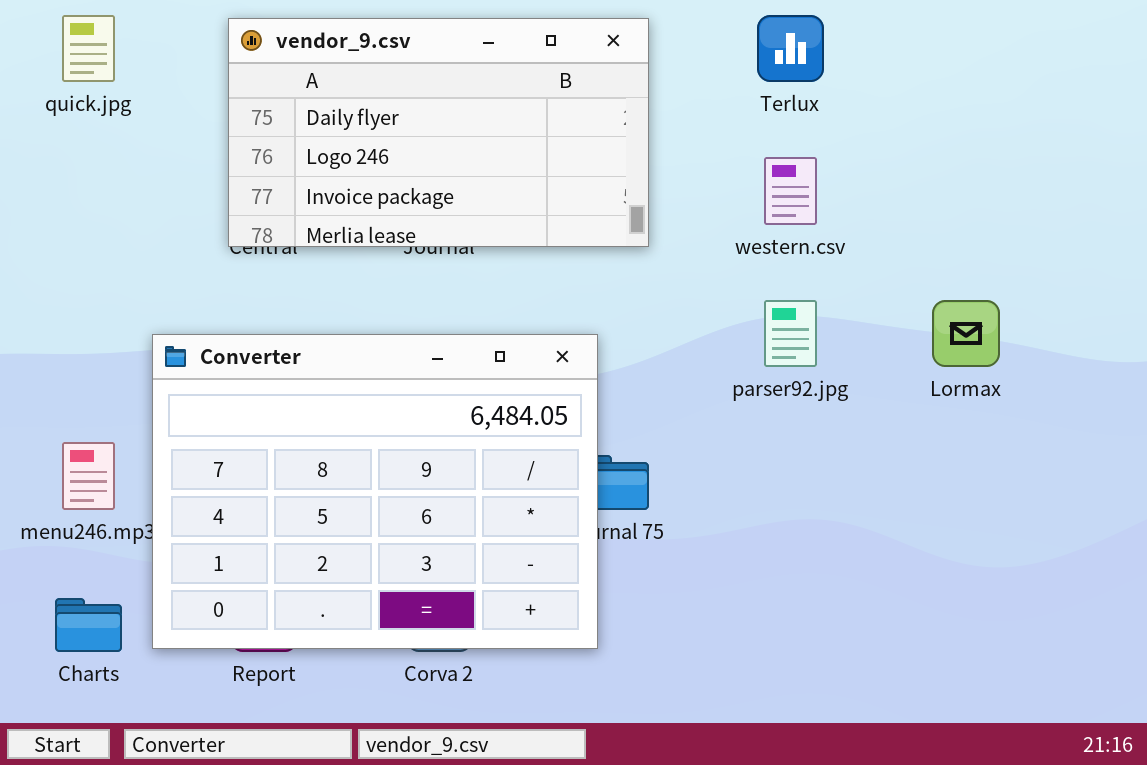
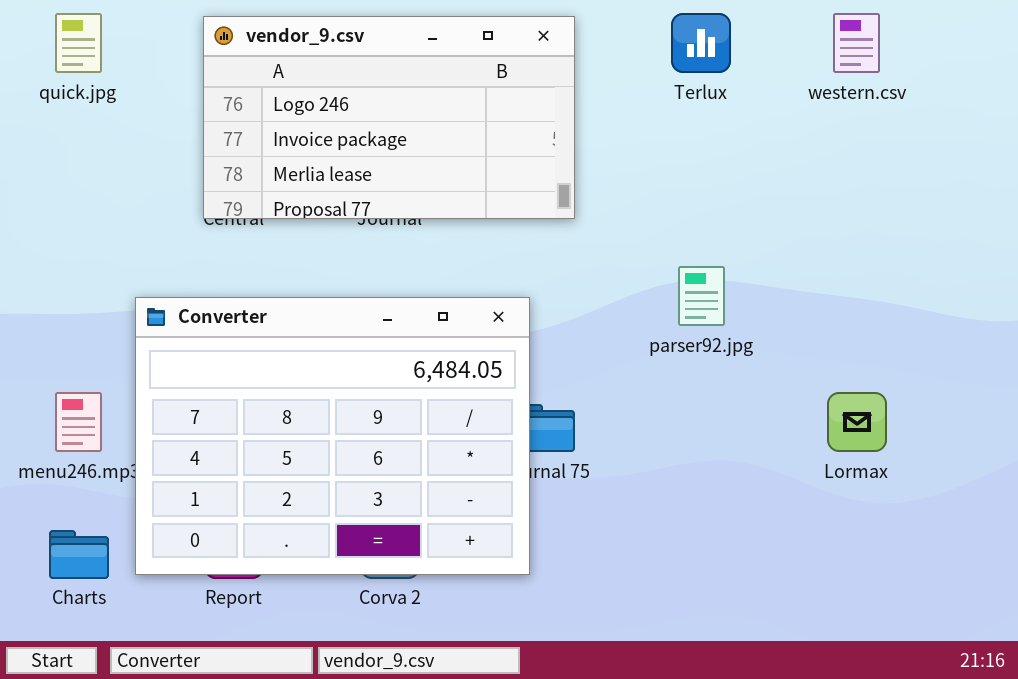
vendor_9.csv: [228,18,649,247] -> [203,16,575,219], scrolled down 1 row
western.csv: [764,157,817,225] -> [833,13,880,73], moved
Lormax: [932,300,1000,367] -> [827,392,887,452], moved

